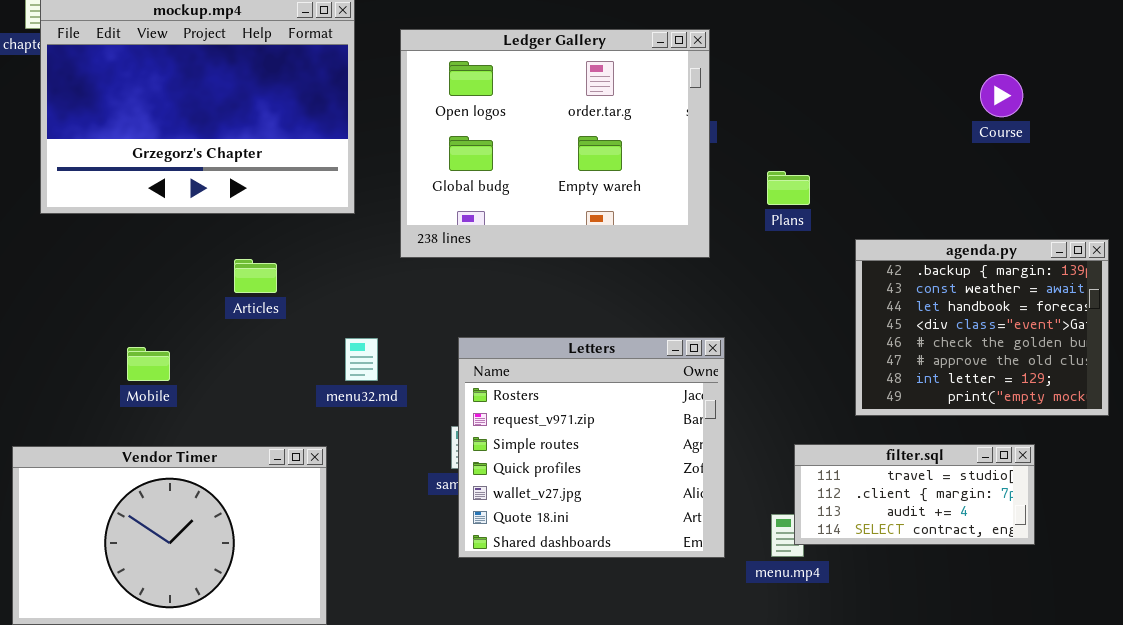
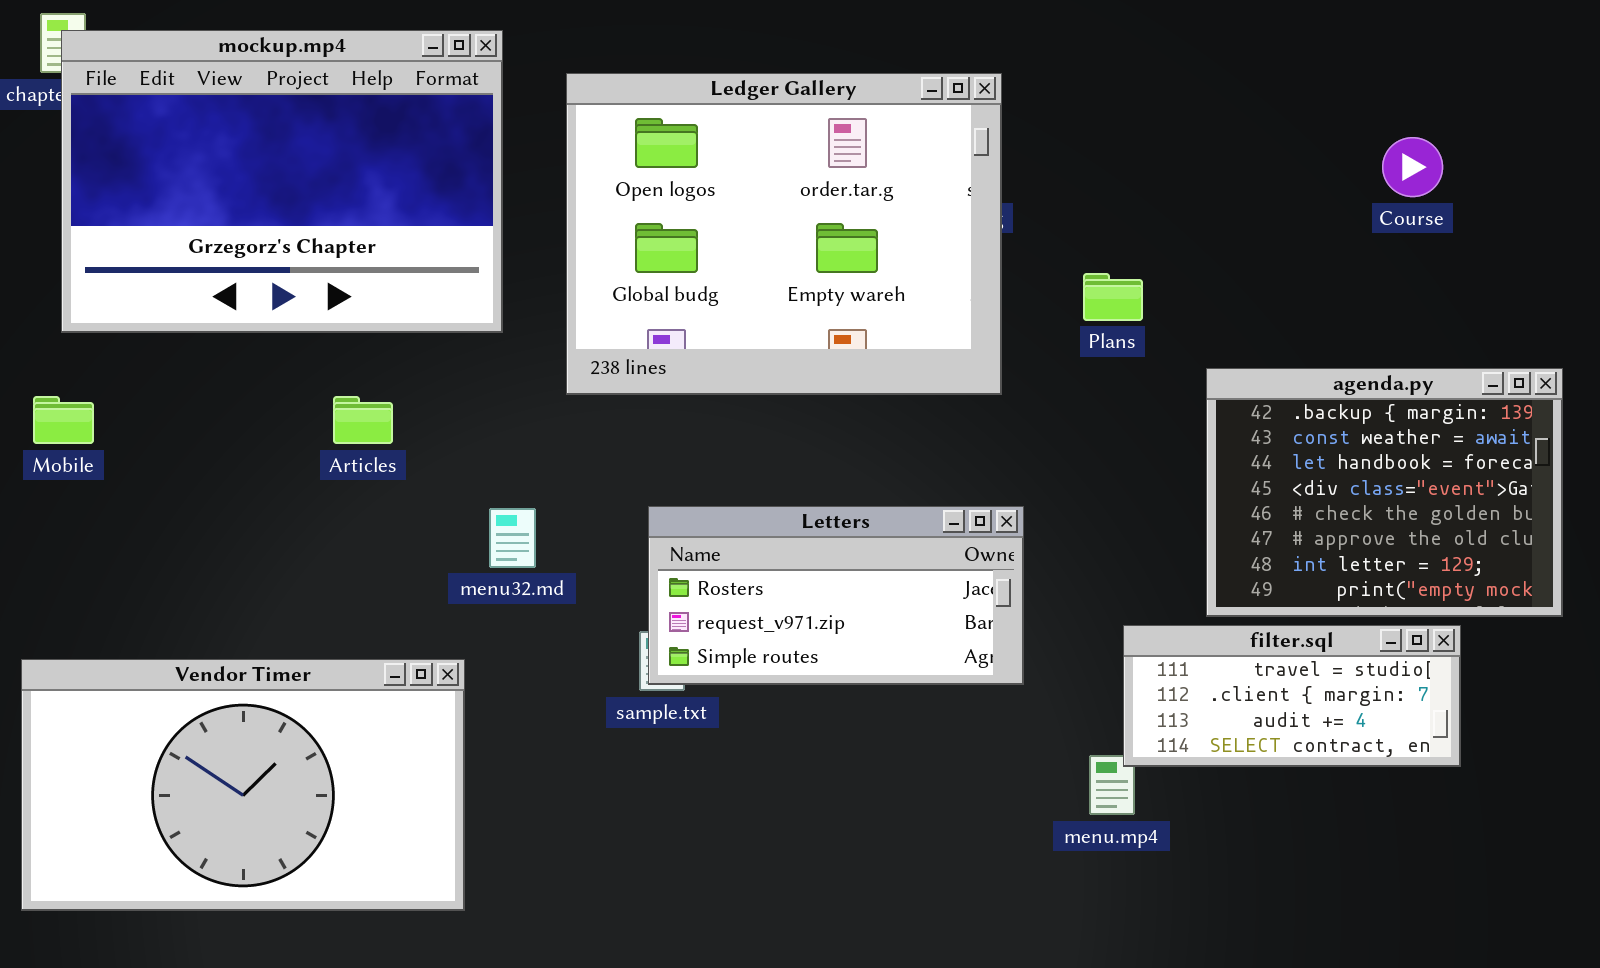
Letters: [458,337,725,558] -> [648,506,1024,685], resized
Mobile: [127,347,170,381] -> [33,396,94,444], moved
filter.sql: [794,444,1035,545] -> [1123,625,1461,767], moved

